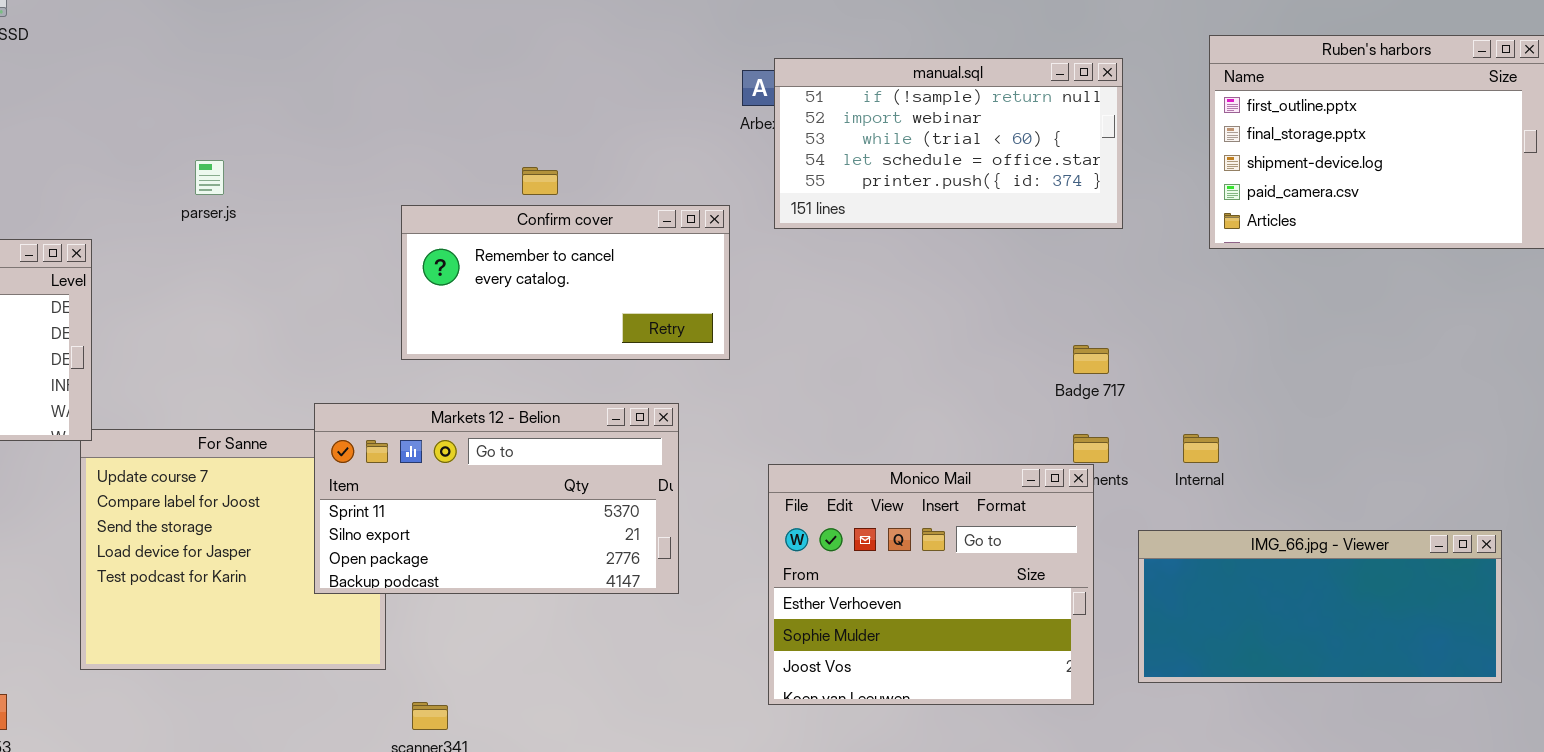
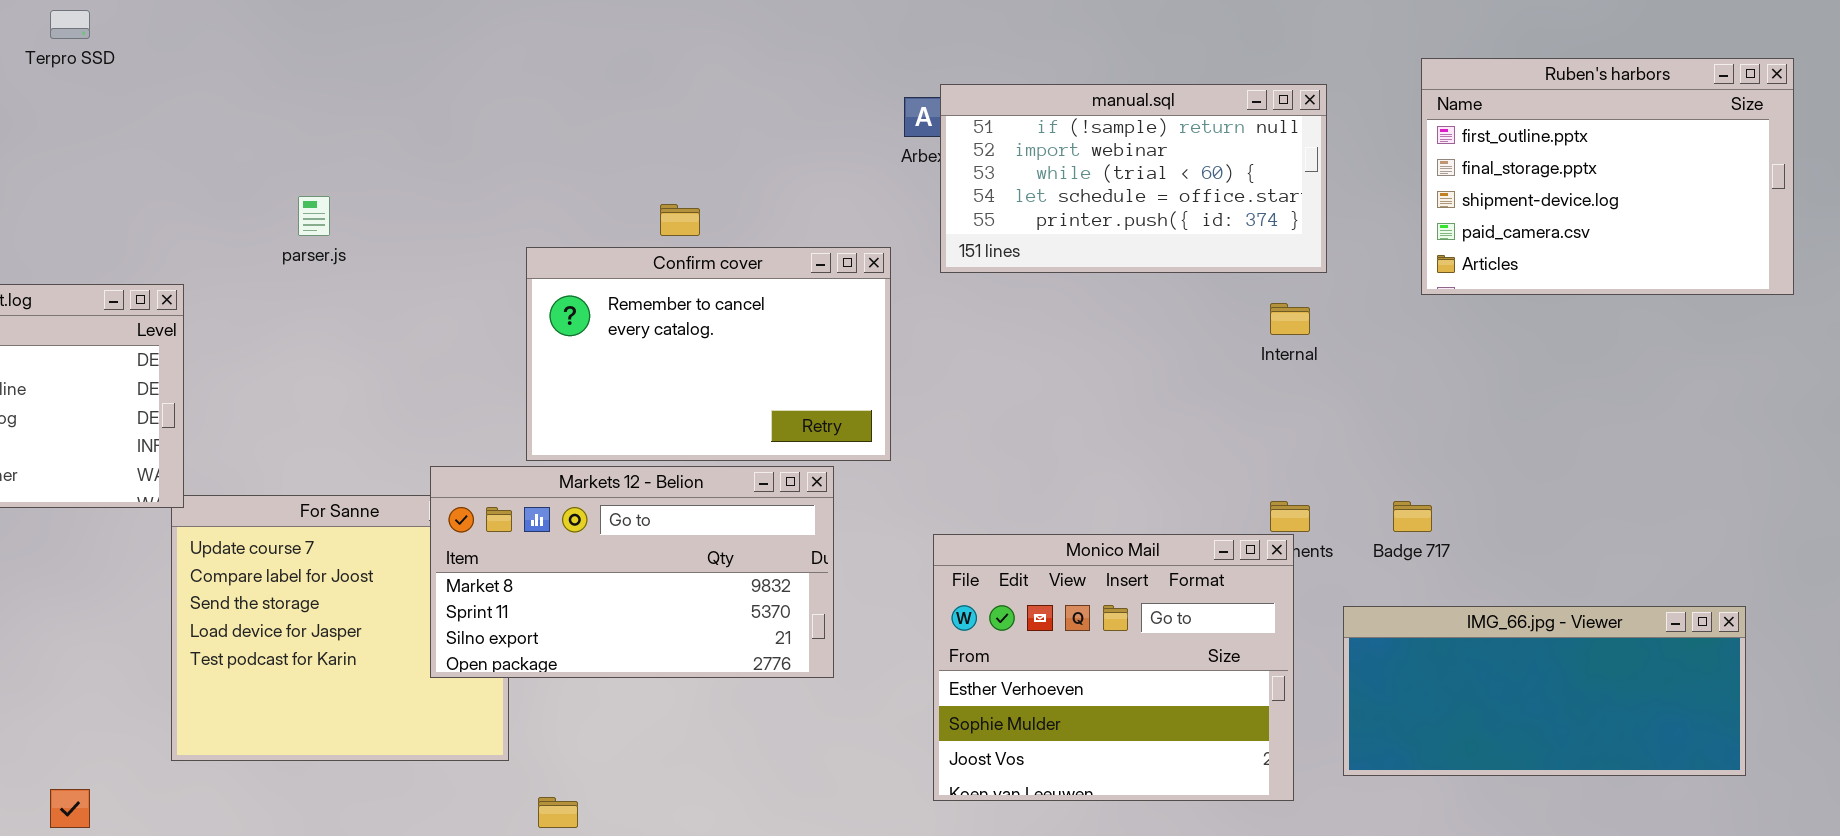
Confirm cover: [401,205,730,360] -> [526,247,891,461], resized
Badge 717: [1073,345,1109,374] -> [1393,501,1432,532], moved
Markets 12 - Belion: [314,403,679,594] -> [430,466,834,678], scrolled up 1 row
Internal: [1183,434,1219,463] -> [1270,303,1310,335], moved

